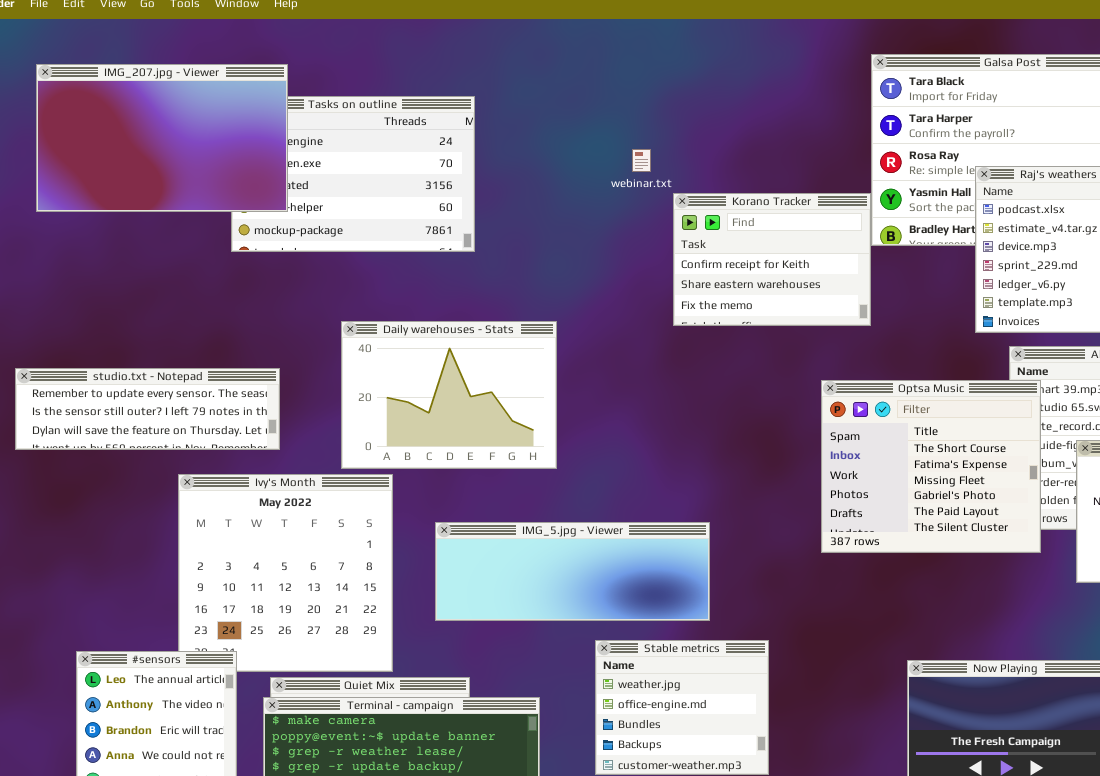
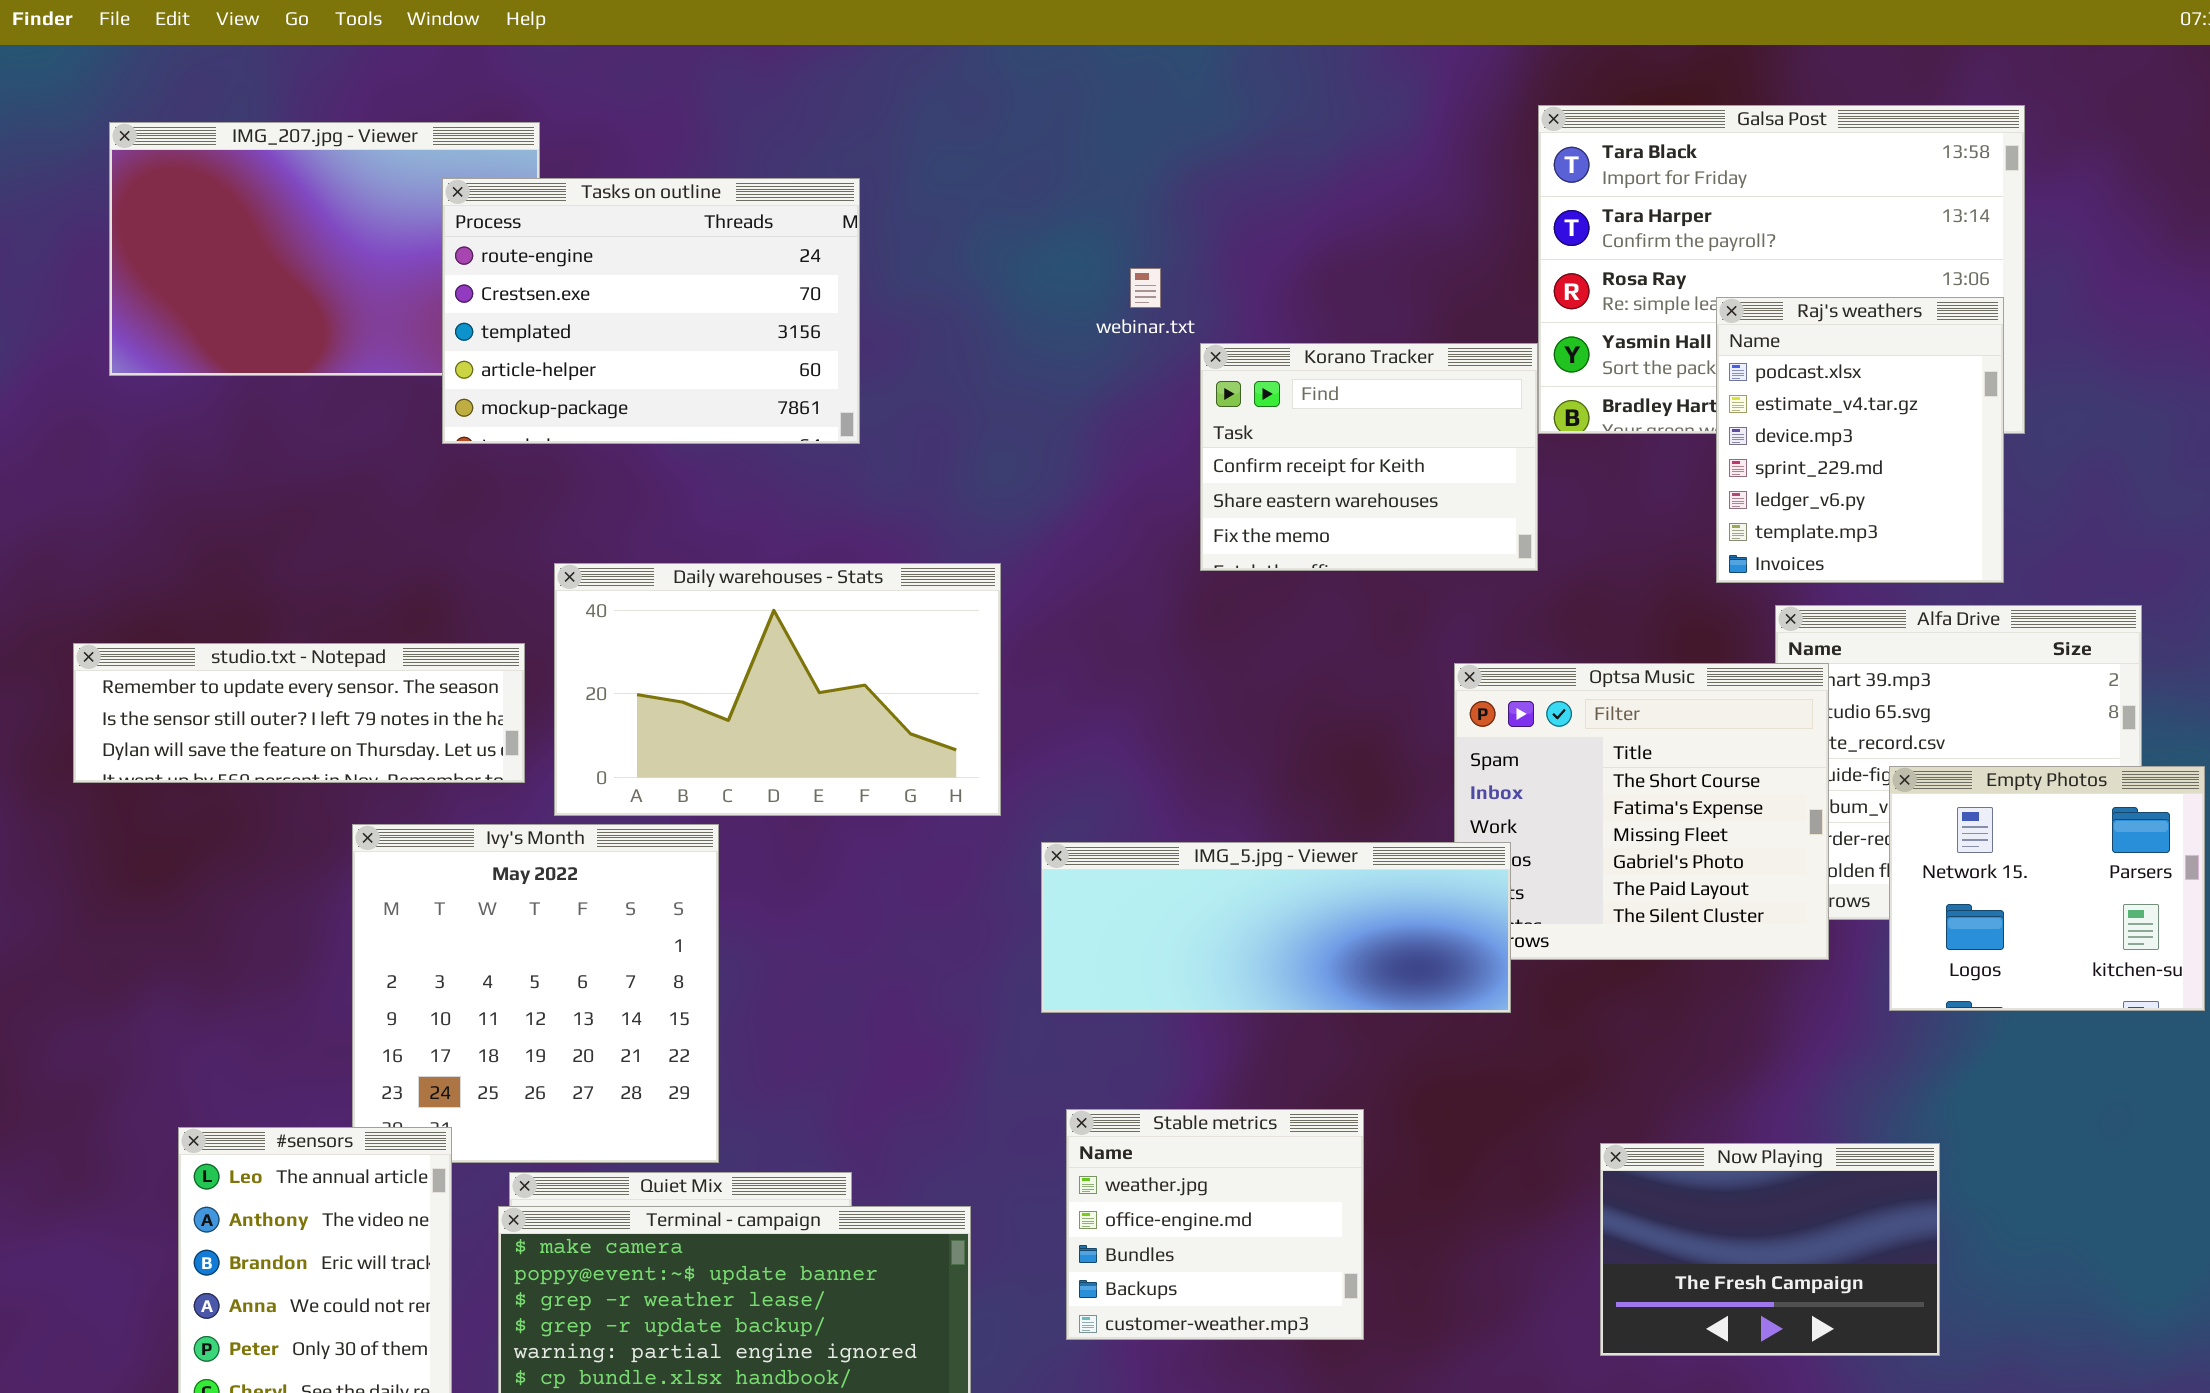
Tasks on outline: [231,96,475,252] -> [442,178,860,444], raised
Daily warehouses - Stats: [341,321,557,469] -> [554,563,1001,816], resized
IMG_5.jpg - Viewer: [435,522,710,621] -> [1041,842,1511,1013], moved

